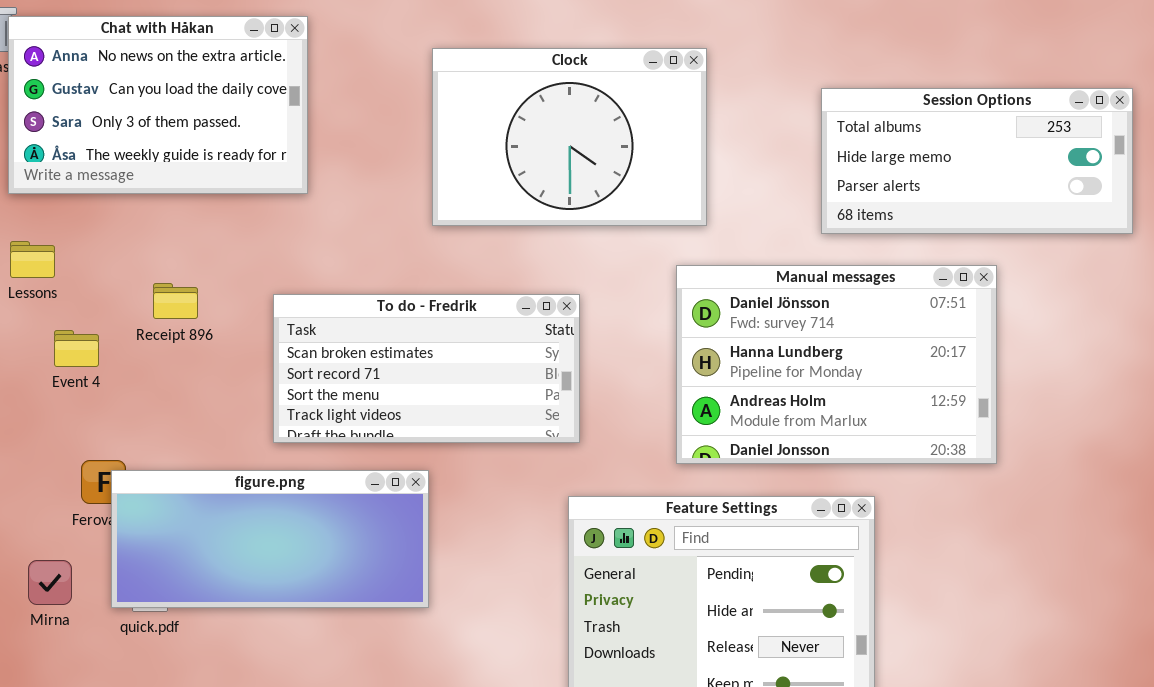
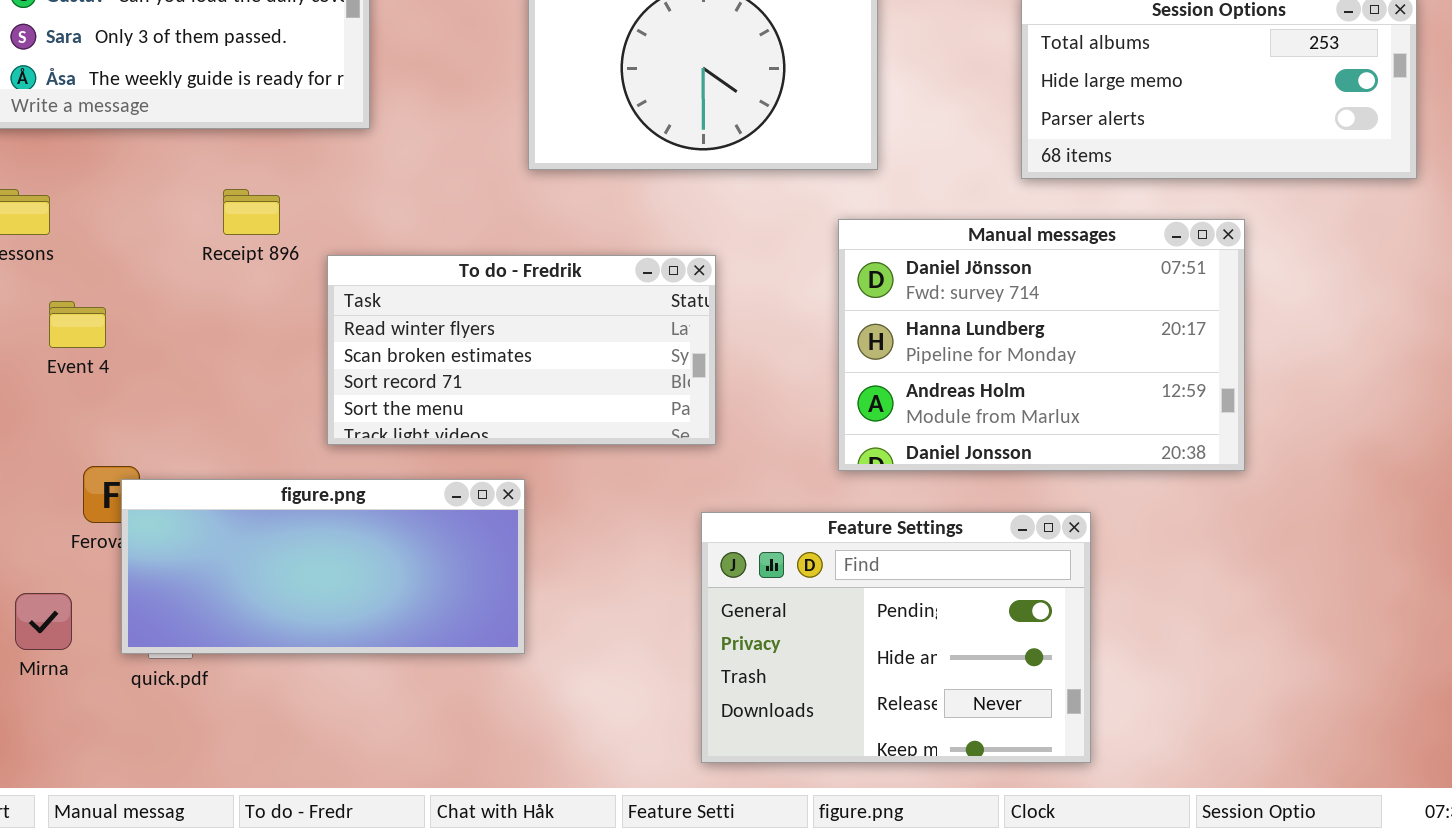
Receipt 896: [153,283,198,319] -> [223,189,280,235], moved
To do - Fredrik: [273,294,580,443] -> [327,255,716,445], scrolled up 1 row

